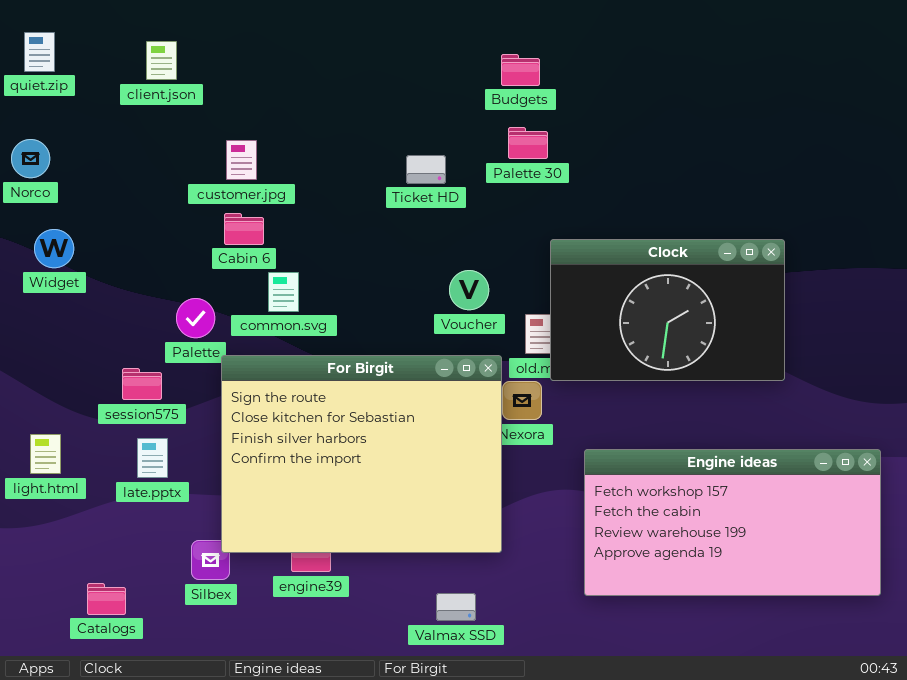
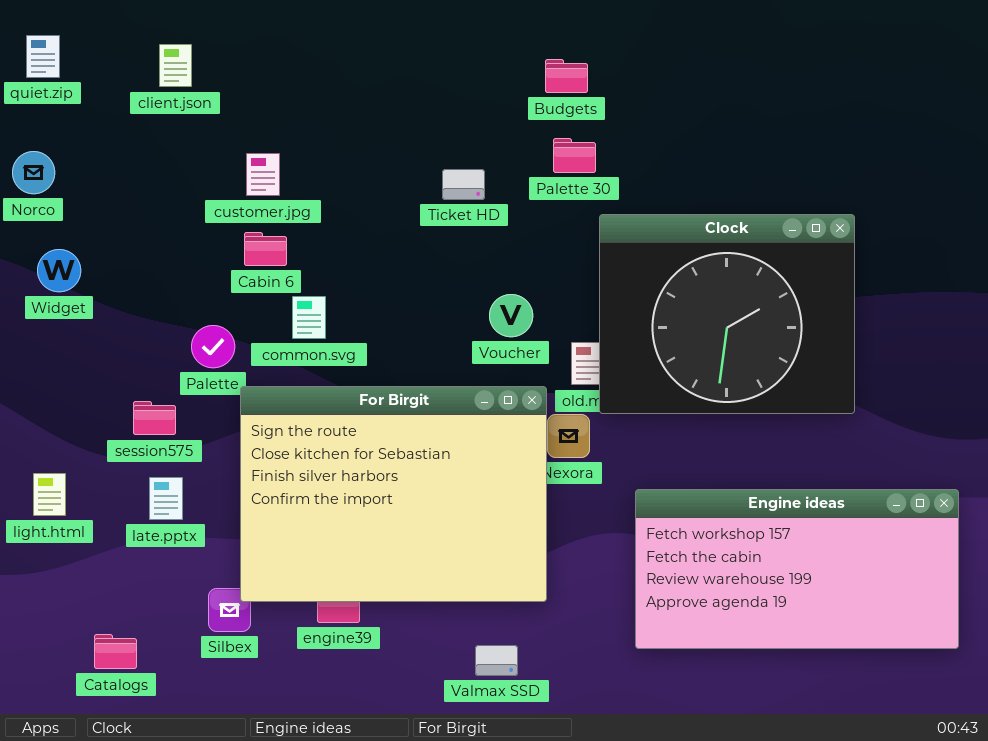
Clock: [550,239,785,381] -> [599,214,855,414], resized

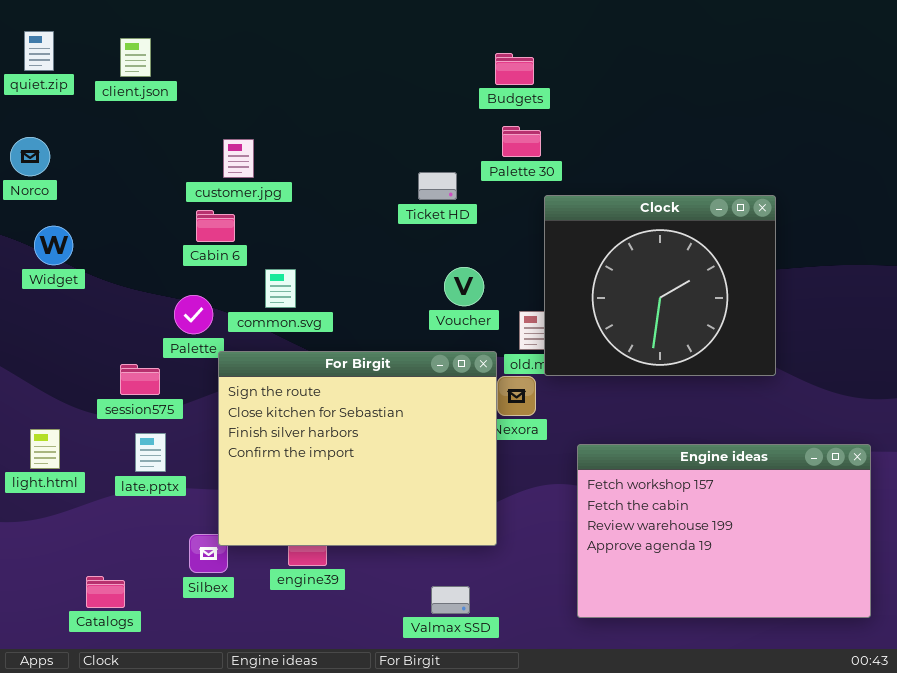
client.json: [159,44,192,87] -> [120,38,151,77], moved
Ticket HD: [442,169,485,200] -> [418,172,457,200], moved
Cabin 6: [244,232,287,266] -> [196,210,235,242], moved
Engine ideas: [635,489,959,649] -> [577,444,871,618], resized

